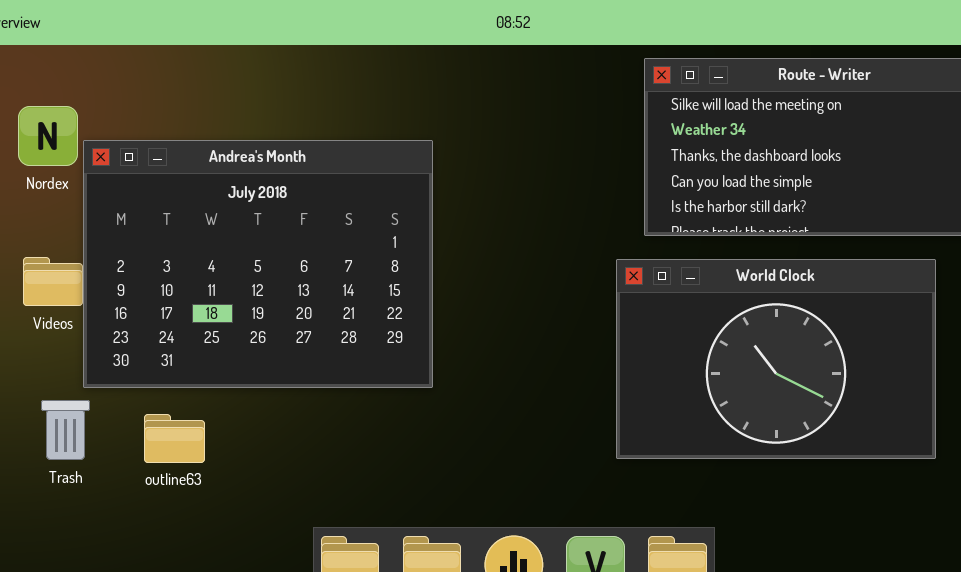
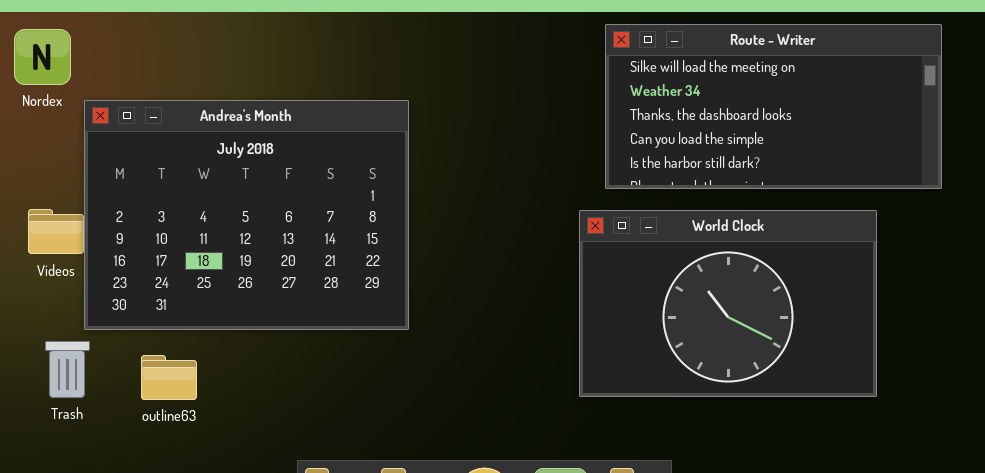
Nordex: [18,106,78,166] -> [14,29,71,85], moved

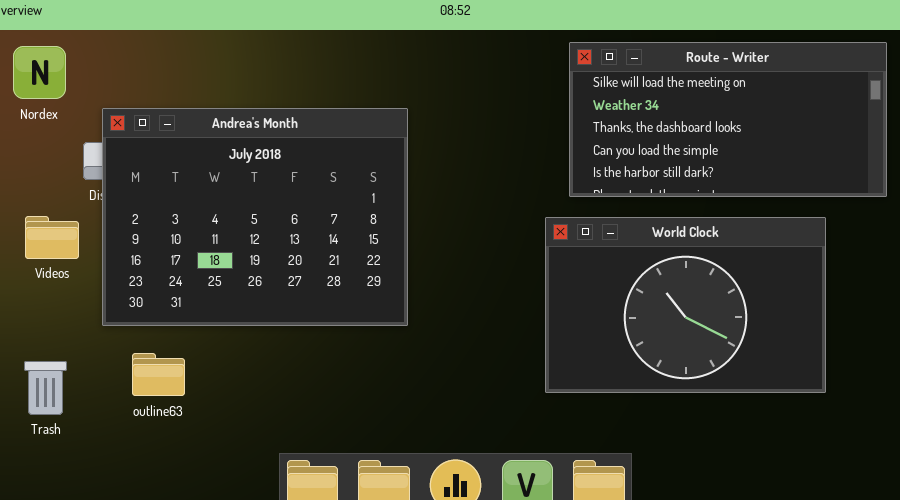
Andrea's Month: [84,100,409,330] -> [102,108,408,326], moved
Trash: [45,341,90,398] -> [24,361,67,415], moved

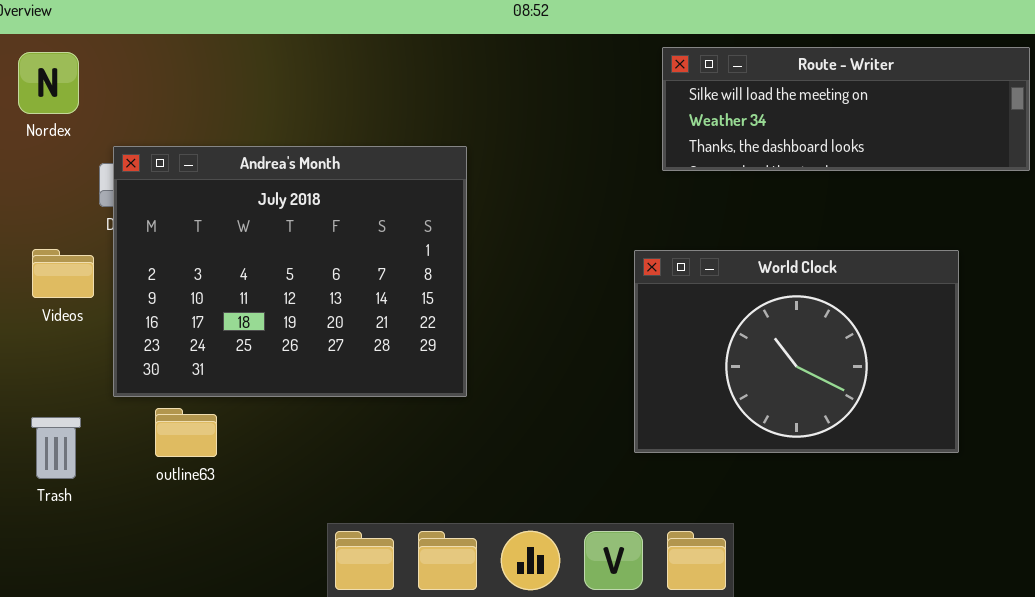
Route - Writer: [569,42,887,197] -> [662,47,1030,171], resized
Andrea's Month: [102,108,408,326] -> [113,146,467,397], moved

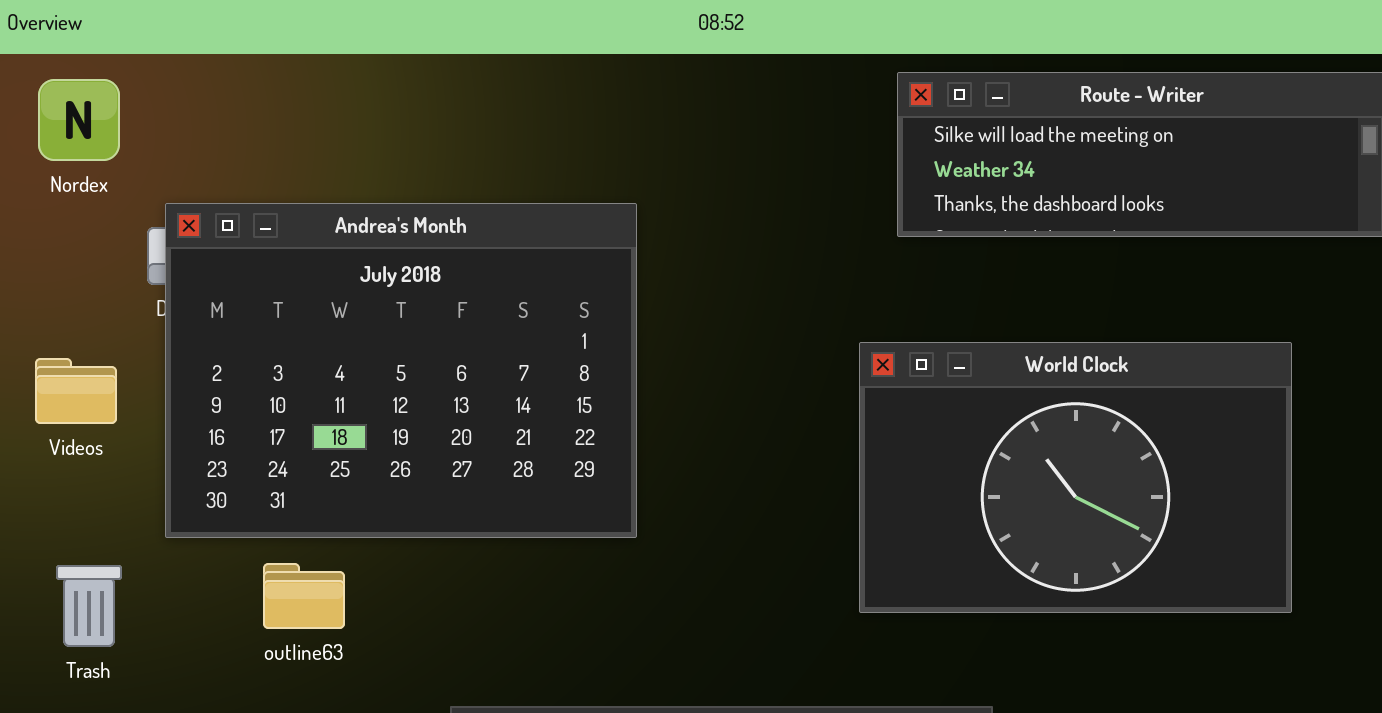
Videos: [32,249,94,298] -> [35,358,117,424], moved
outline63: [155,408,217,457] -> [263,563,345,629], moved

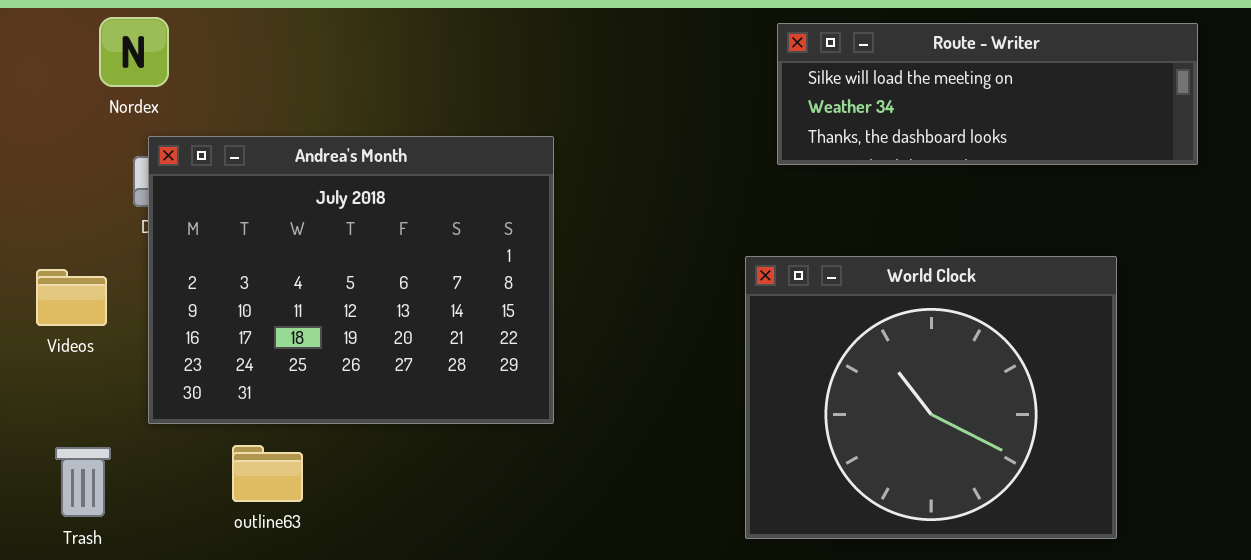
Nordex: [38,79,120,161] -> [99,17,169,87], moved
World Clock: [859,342,1292,613] -> [745,256,1117,539], resized

